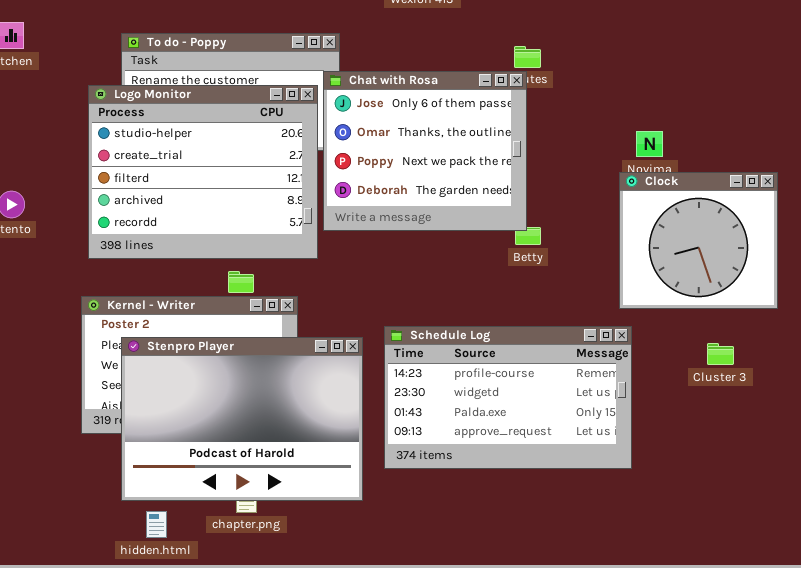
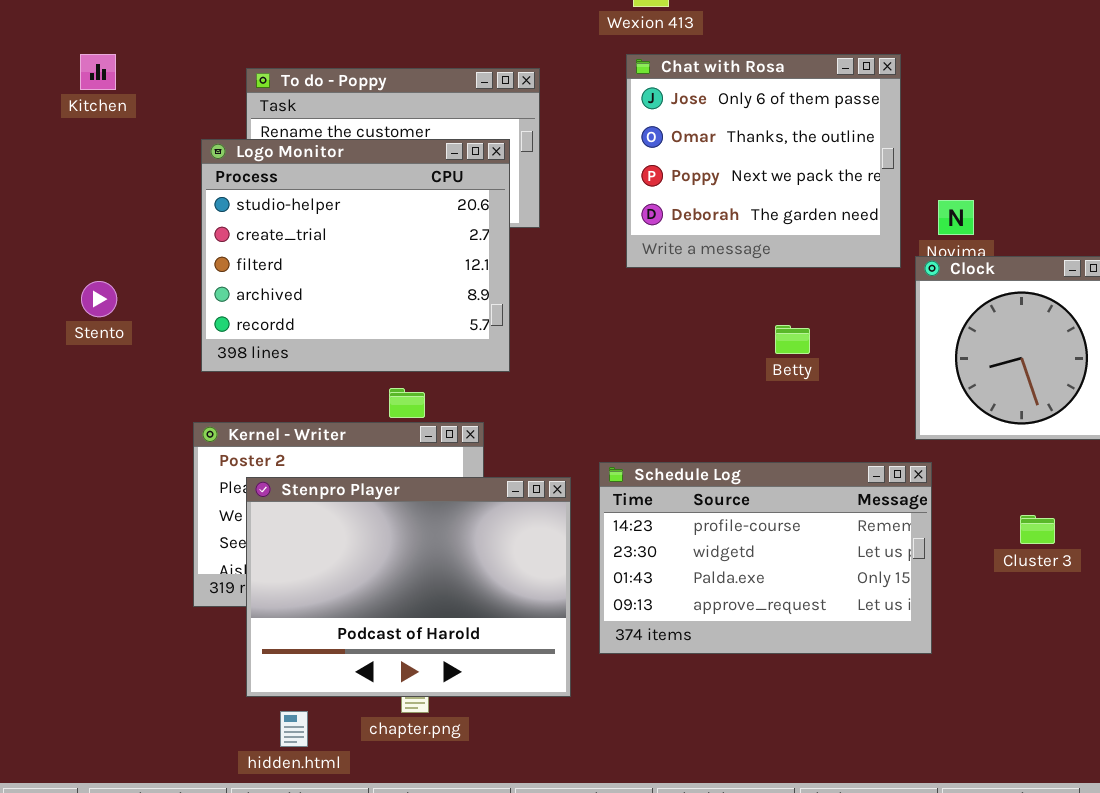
Chat with Rosa: [323,71,527,231] -> [626,54,901,268], moved
Cluster 3: [707,343,734,365] -> [1020,515,1055,544], moved

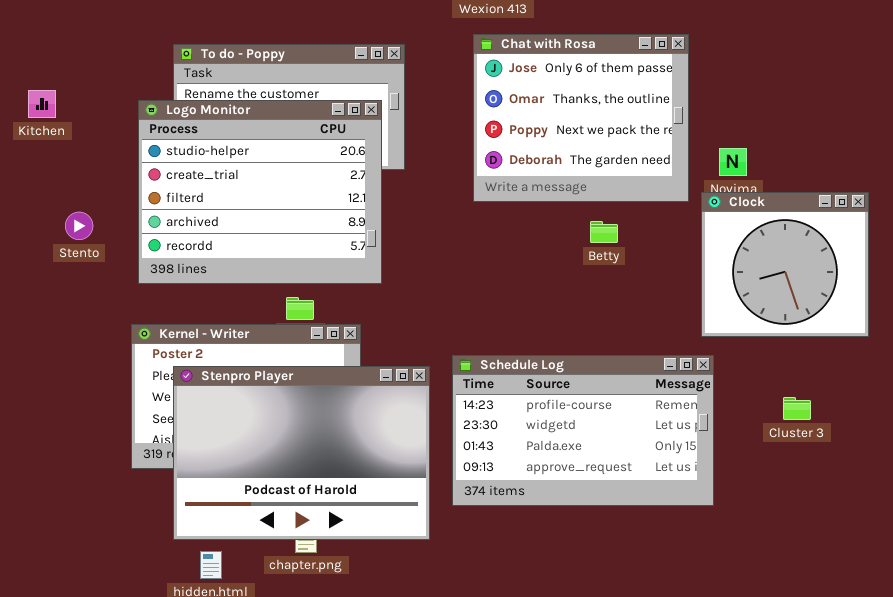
Kitchen: [80,54,116,90] -> [28,90,56,118], moved
Stento: [81,281,117,317] -> [65,212,93,240], moved
Betty: [775,325,810,354] -> [590,221,618,243], moved

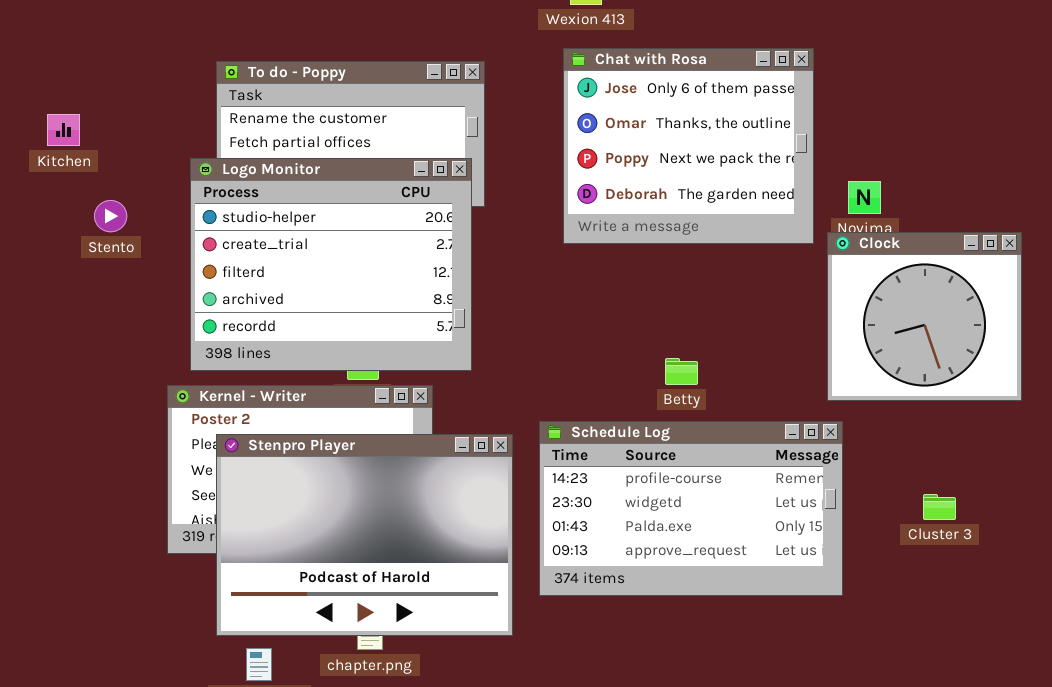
Logo Monitor: [138,100,382,284] -> [190,158,472,371], moved
Stento: [65,212,93,240] -> [94,200,127,232], moved
Betty: [590,221,618,243] -> [665,358,698,385], moved
Cluster 3: [783,397,811,420] -> [923,494,956,520], moved

